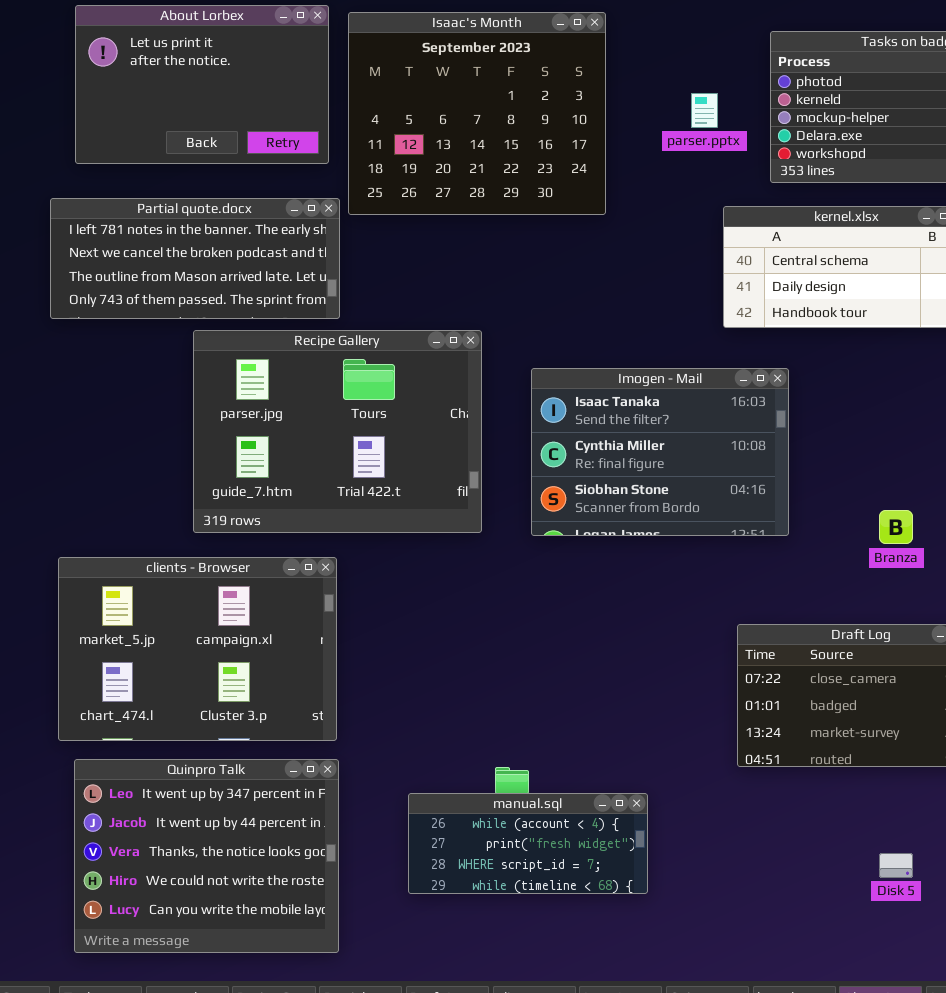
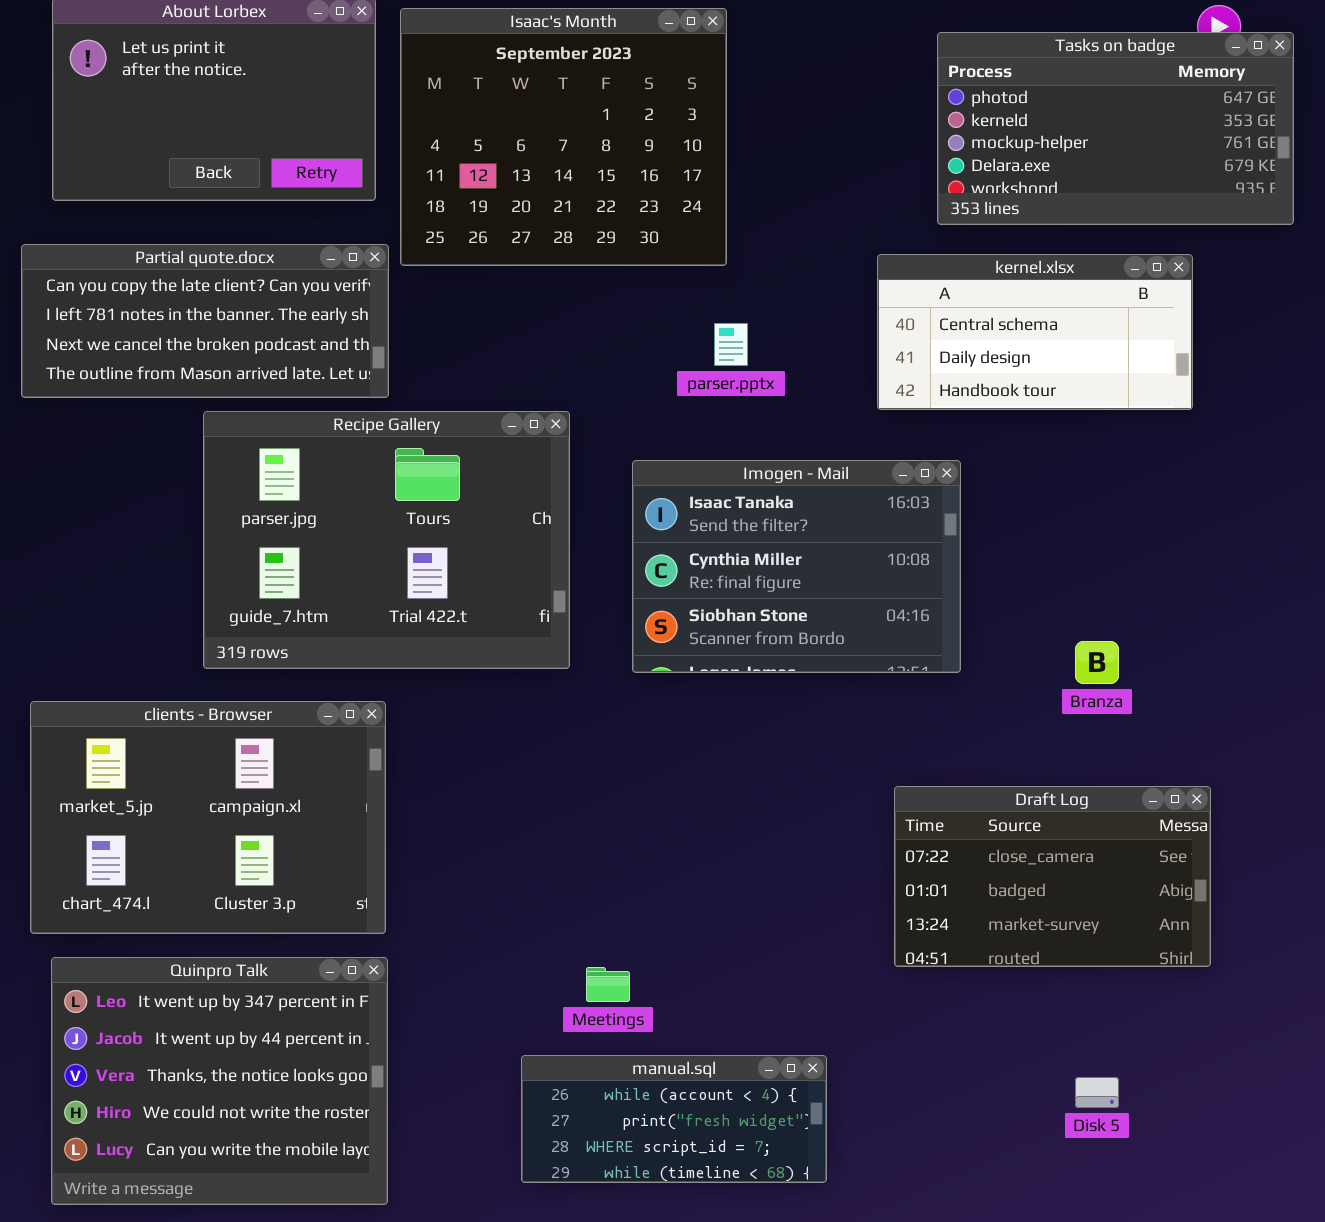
parser.pptx: [691,93,718,128] -> [714,323,748,366], moved
Partial quote.docx: [50,198,340,319] -> [21,244,389,398], scrolled up 1 row
manual.sql: [408,793,648,894] -> [521,1055,827,1183], moved

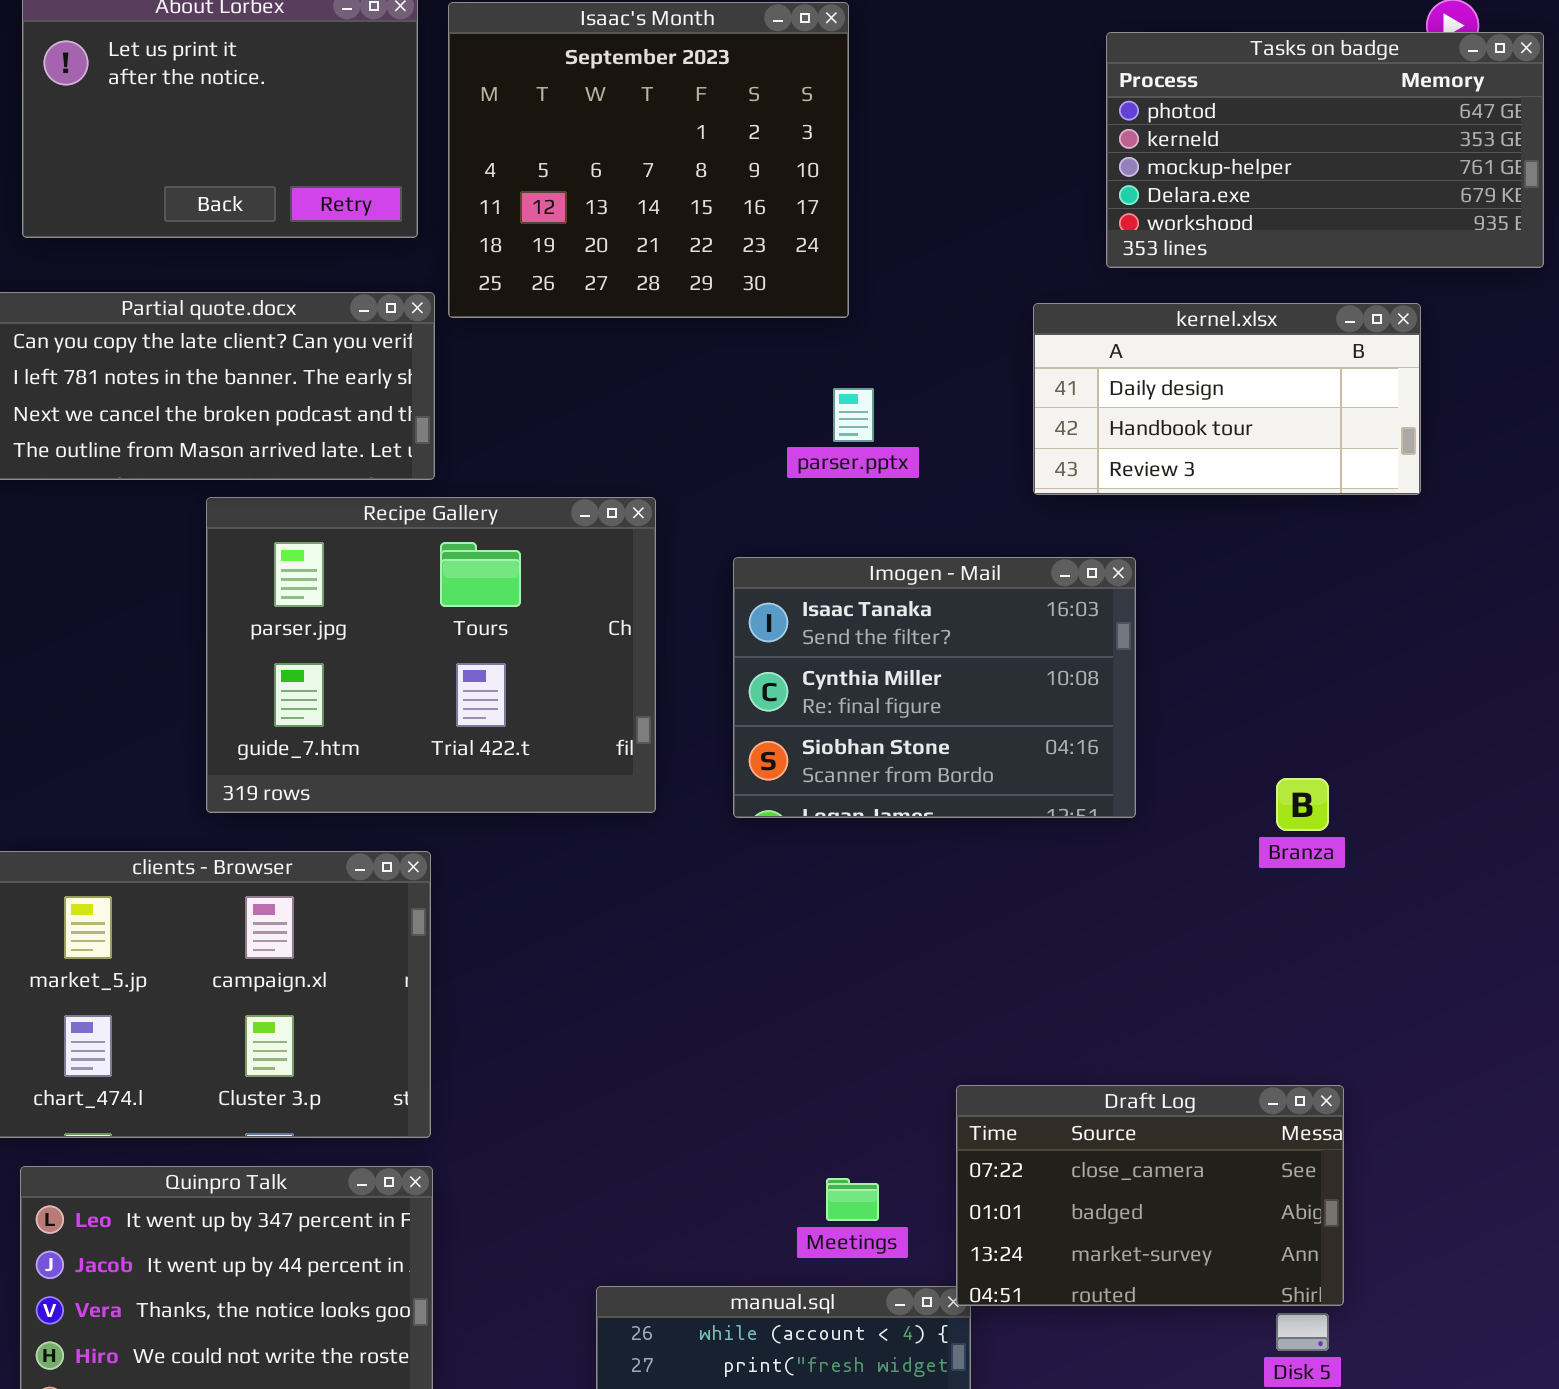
kernel.xlsx: [877,254,1193,410] -> [1033,303,1421,495], scrolled down 1 row
Draft Log: [894,786,1211,967] -> [956,1085,1344,1306], moved
Meetings: [586,967,630,1002] -> [826,1178,879,1221], moved

